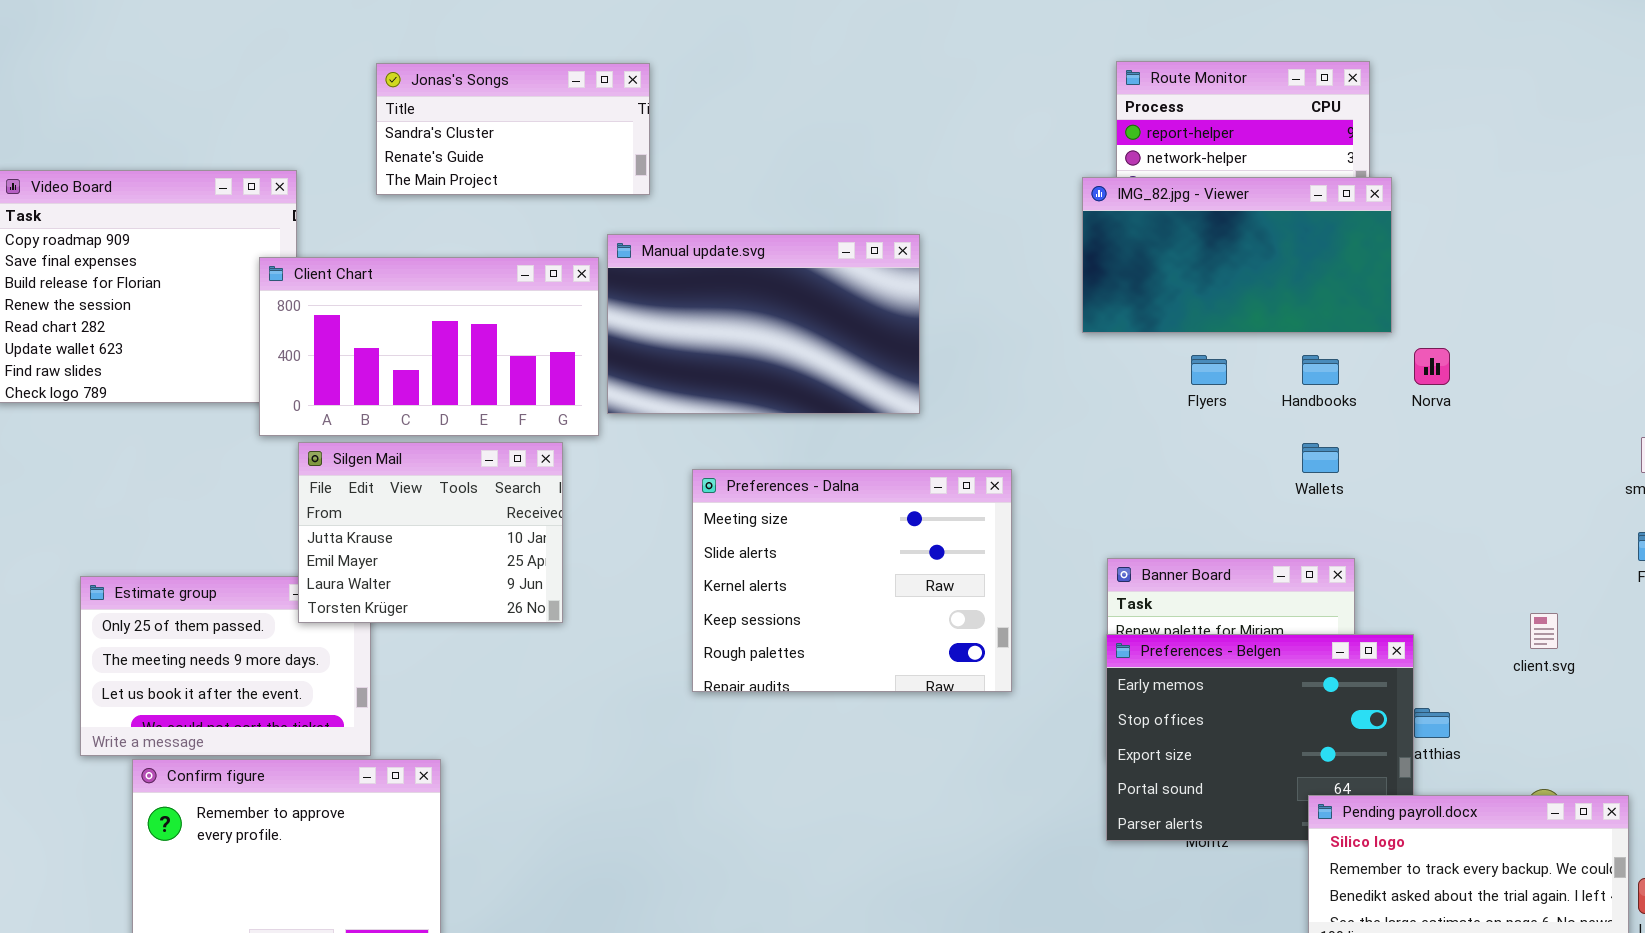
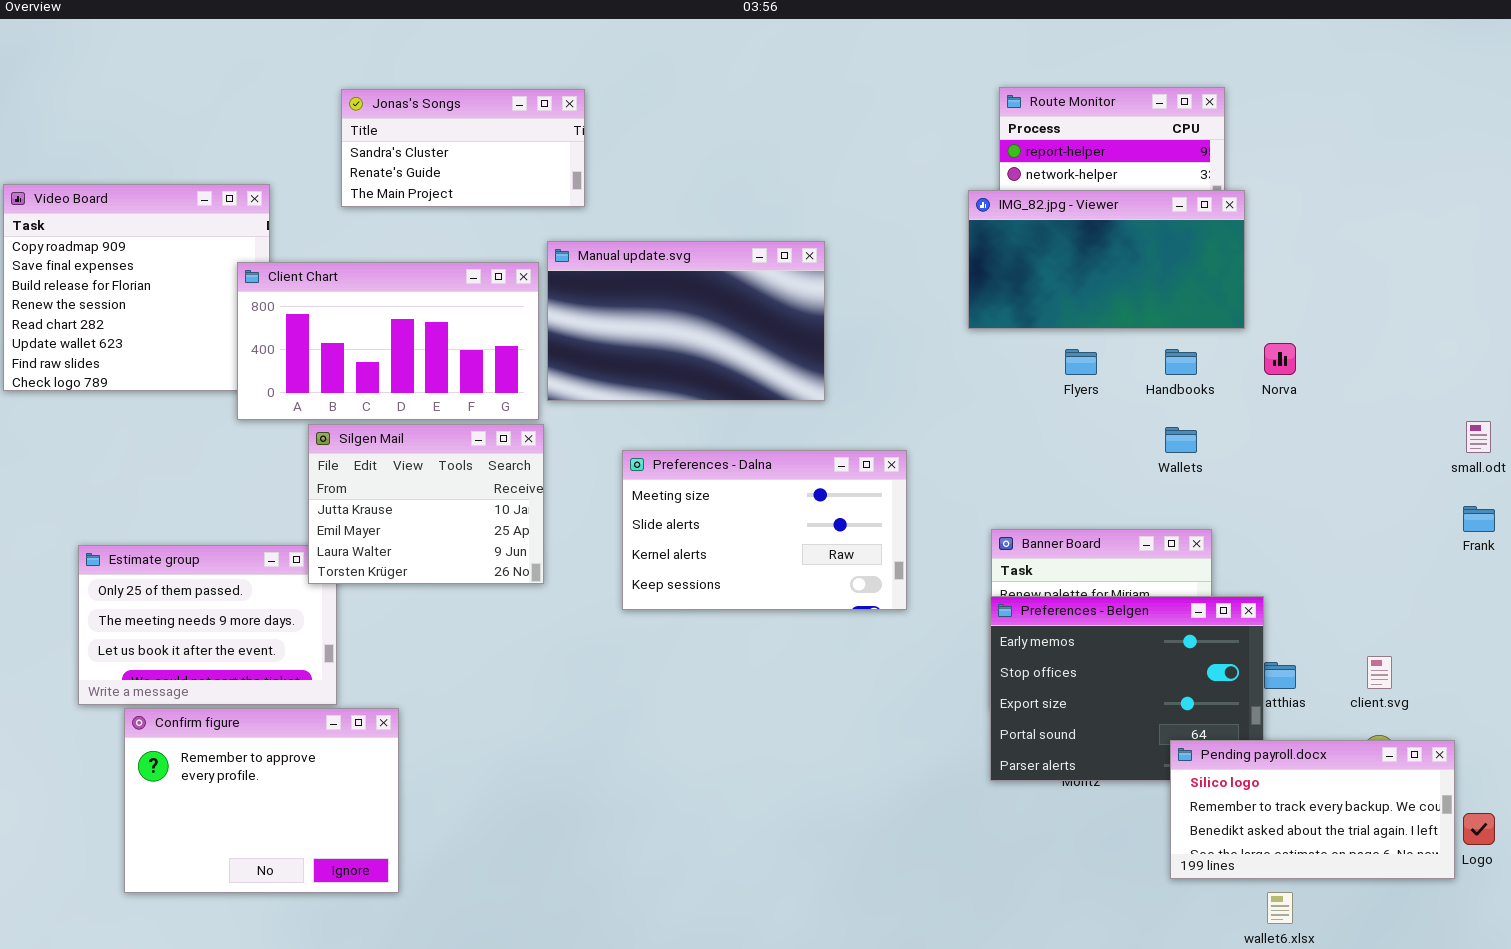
Silgen Mail: [298,442,563,623] -> [308,424,544,584], moved
Preferences - Dalna: [692,469,1012,692] -> [622,450,907,610], resized
client.svg: [1530,613,1558,649] -> [1367,656,1392,689], moved

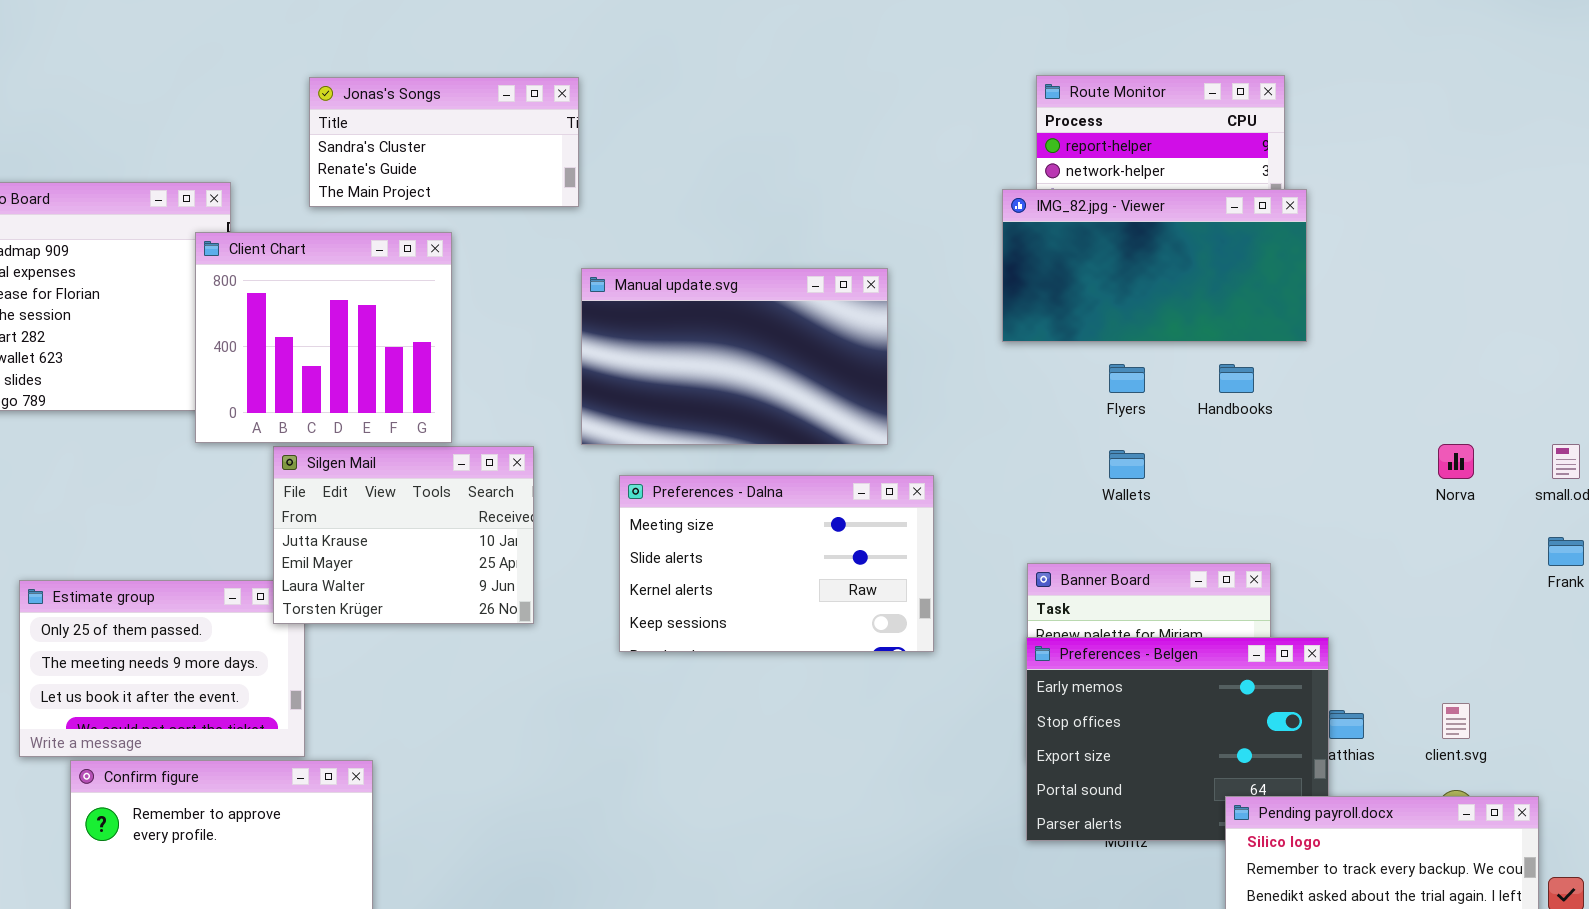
Manual update.svg: [547,241,825,401] -> [581,268,888,445], moved
Client Chart: [237,262,539,420] -> [195,232,452,443], resized
Norva: [1264,343,1296,375] -> [1438,444,1474,479], moved
Wallets: [1165,427,1197,453] -> [1109,450,1145,479], moved

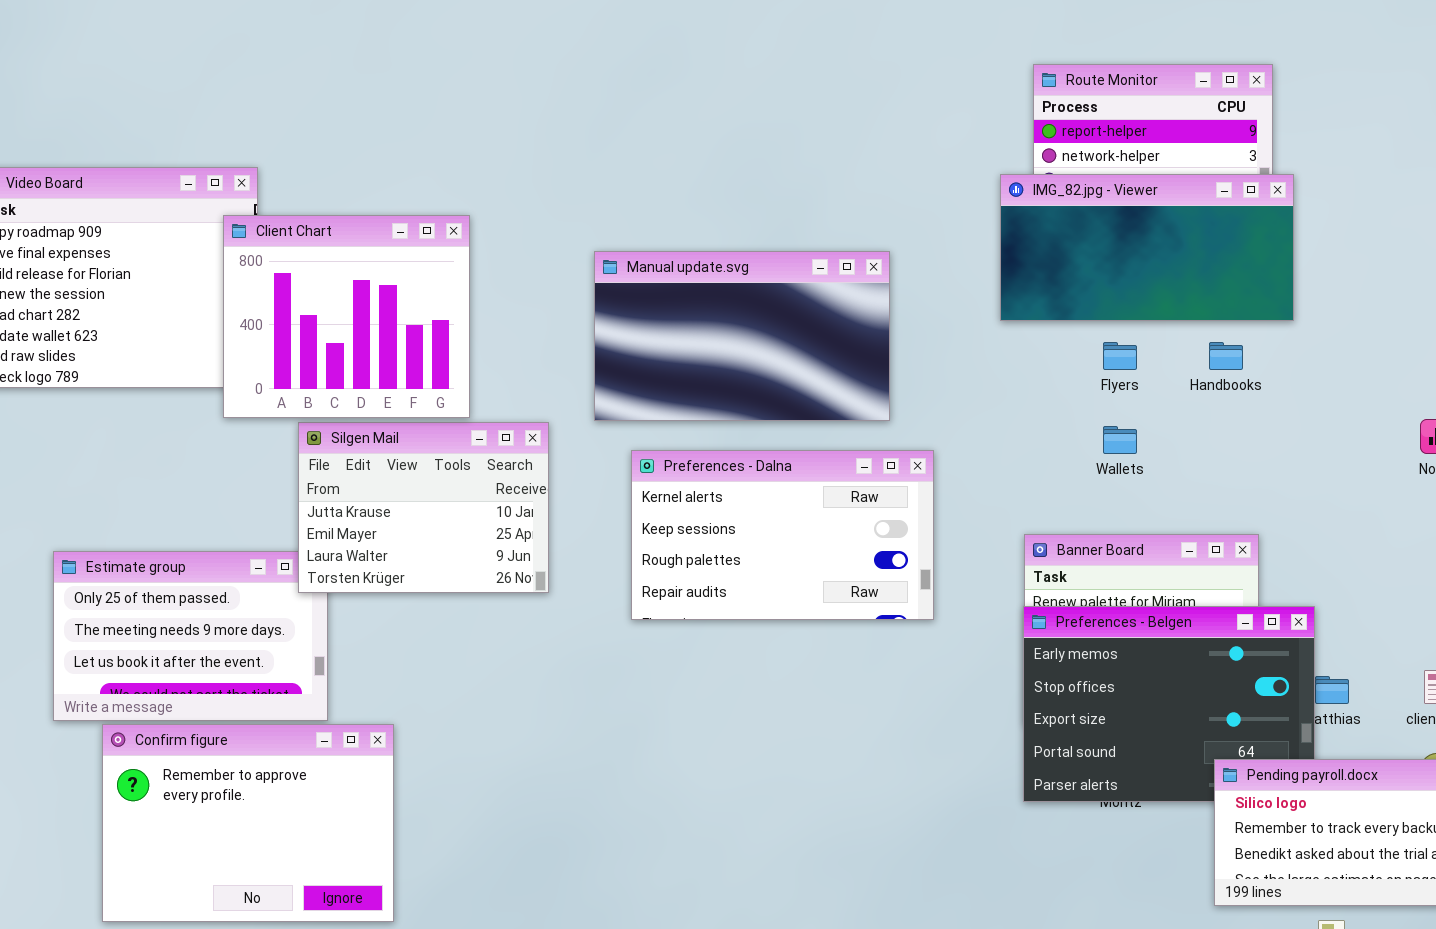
Jonas's Songs: [309,77,579,207] -> none, closed
Preferences - Dalna: [619,475,934,652] -> [631,450,934,620], scrolled down 2 rows

